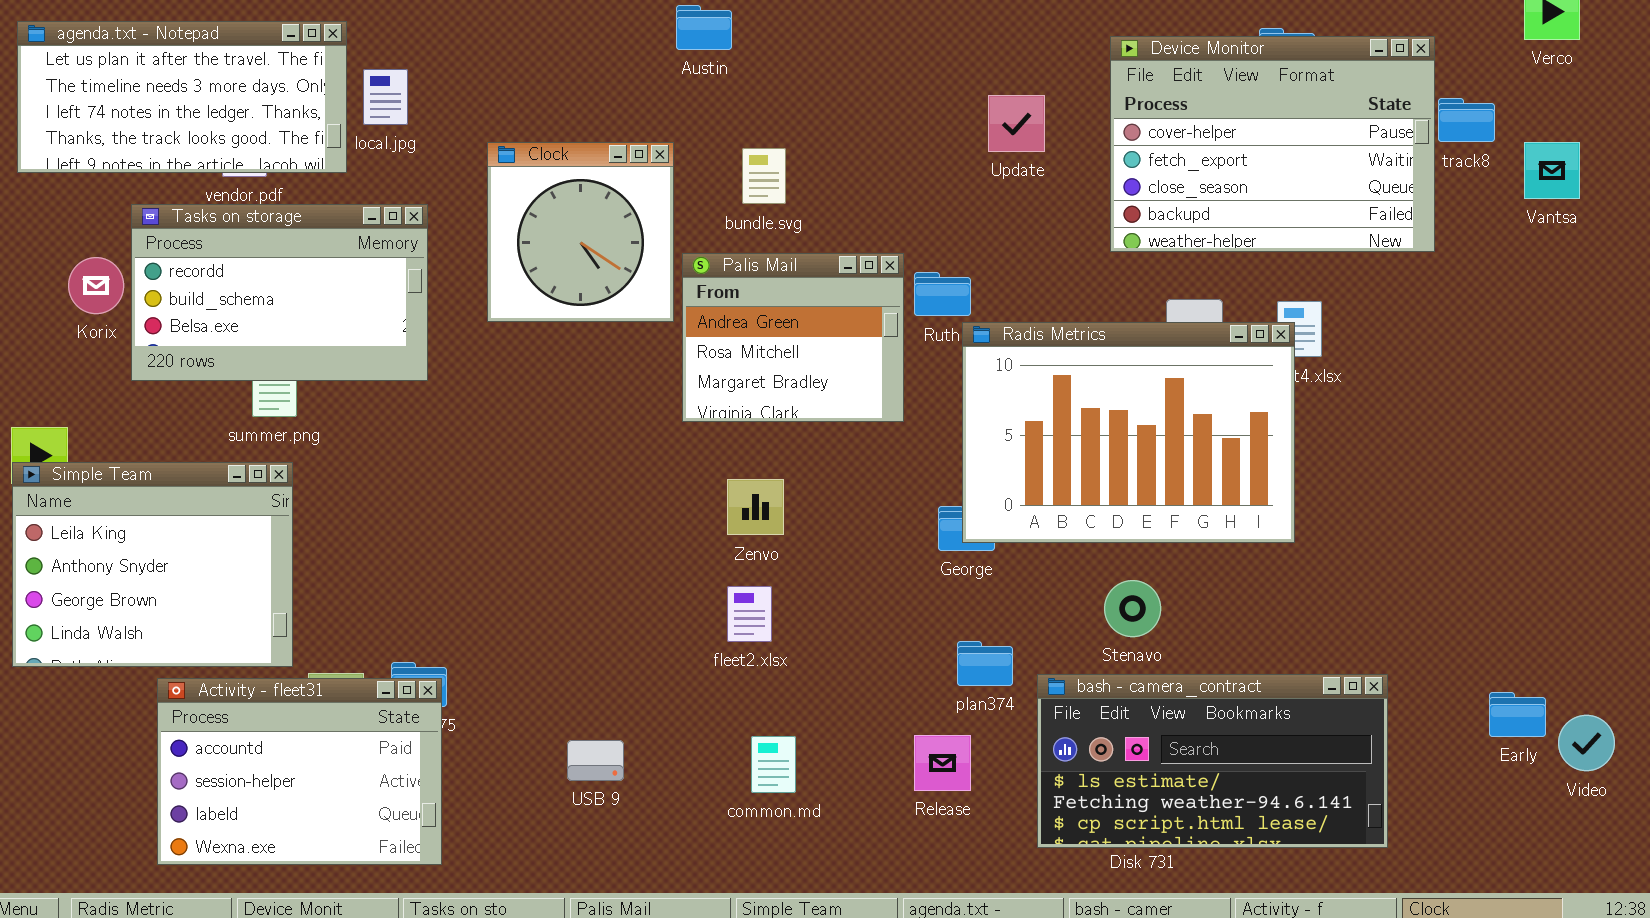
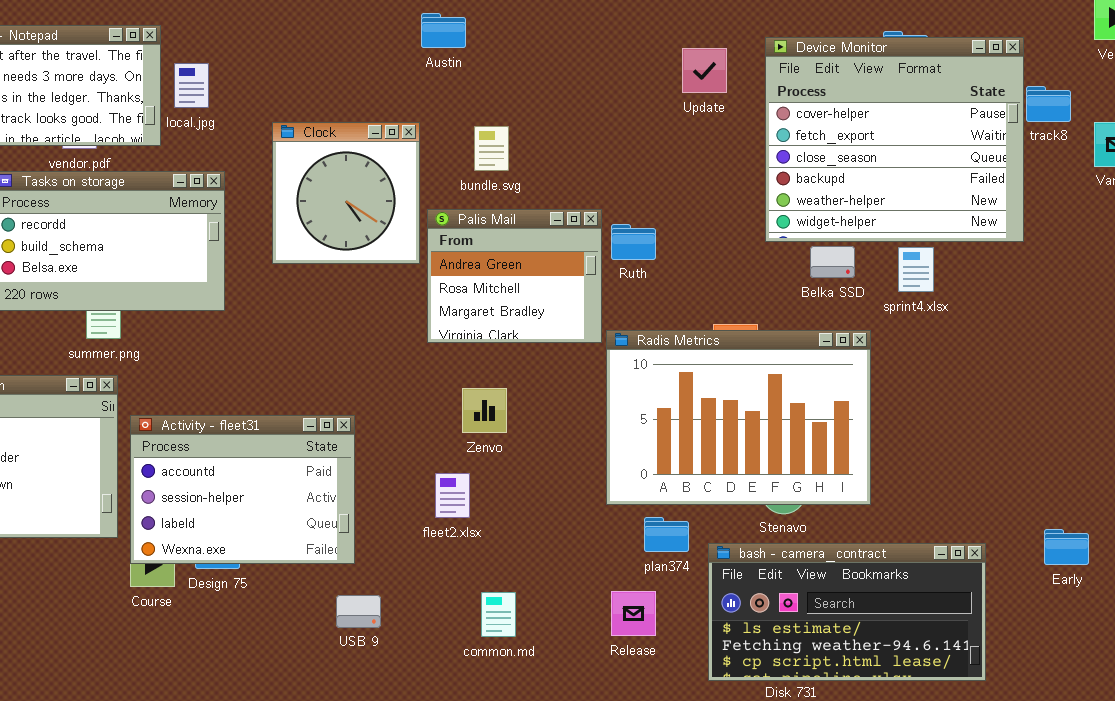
Device Monitor: [1110,36,1435,252] -> [765,37,1024,242], resized
Update: [988,95,1045,152] -> [682,48,727,93], moved
Radis Metrics: [962,322,1295,543] -> [606,330,871,505], moved
fleet2.xlsx: [727,586,772,642] -> [435,473,470,518], moved
Activity - fleet31: [157,678,442,865] -> [130,415,355,564], moved
Early: [1489,692,1546,737] -> [1044,529,1089,565], moved

